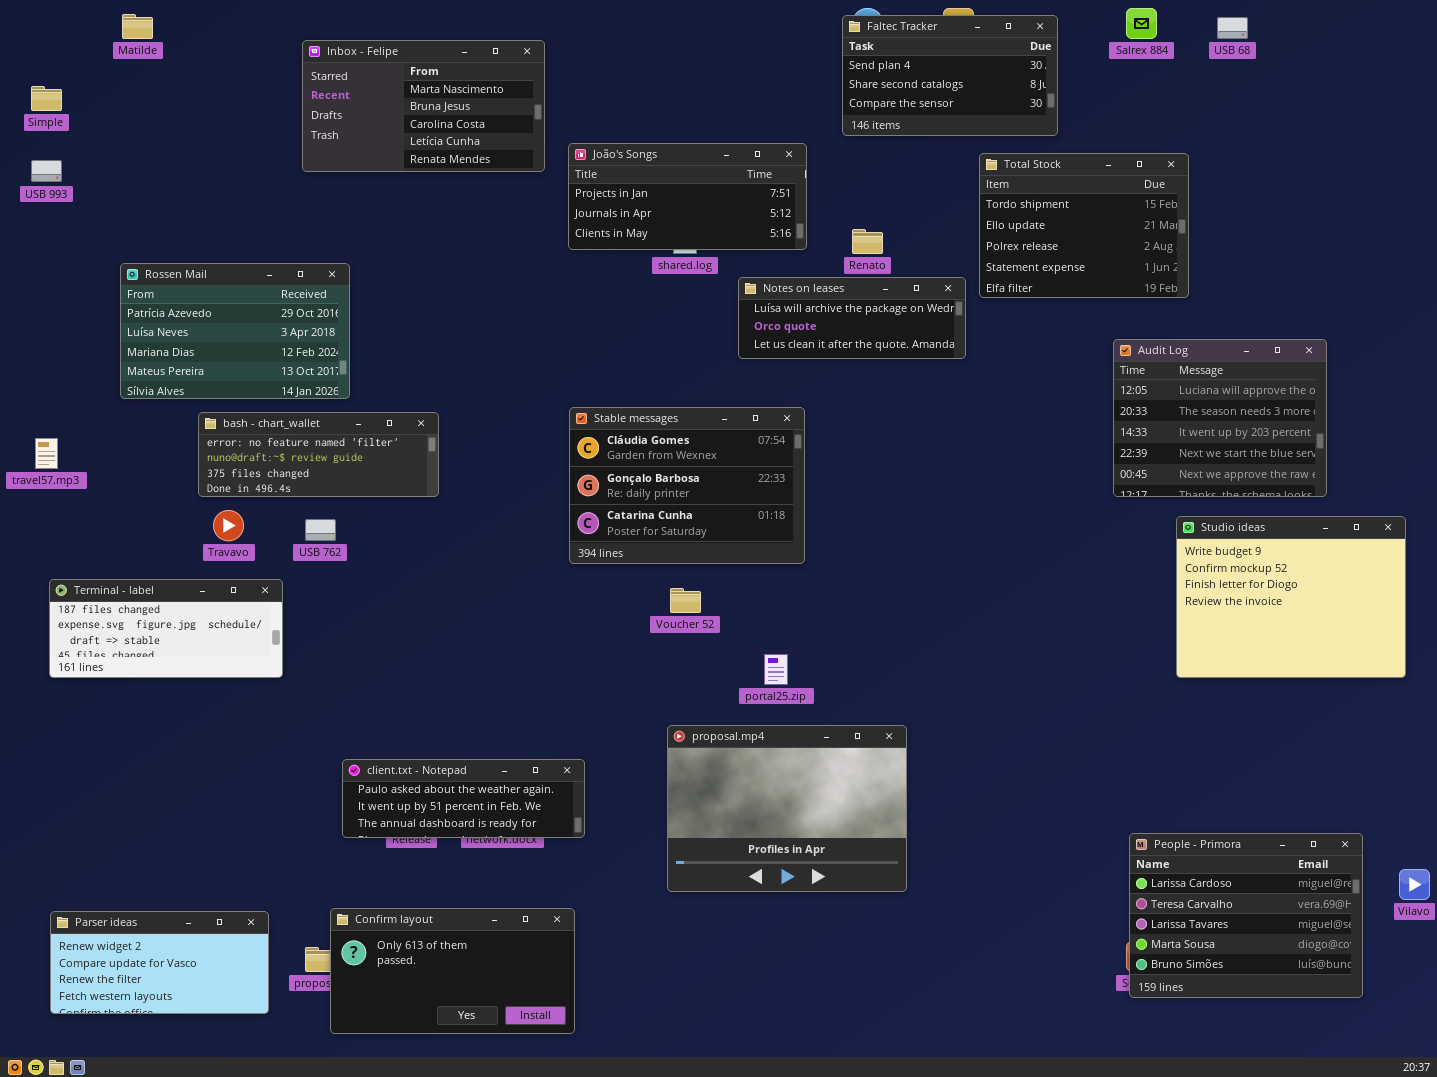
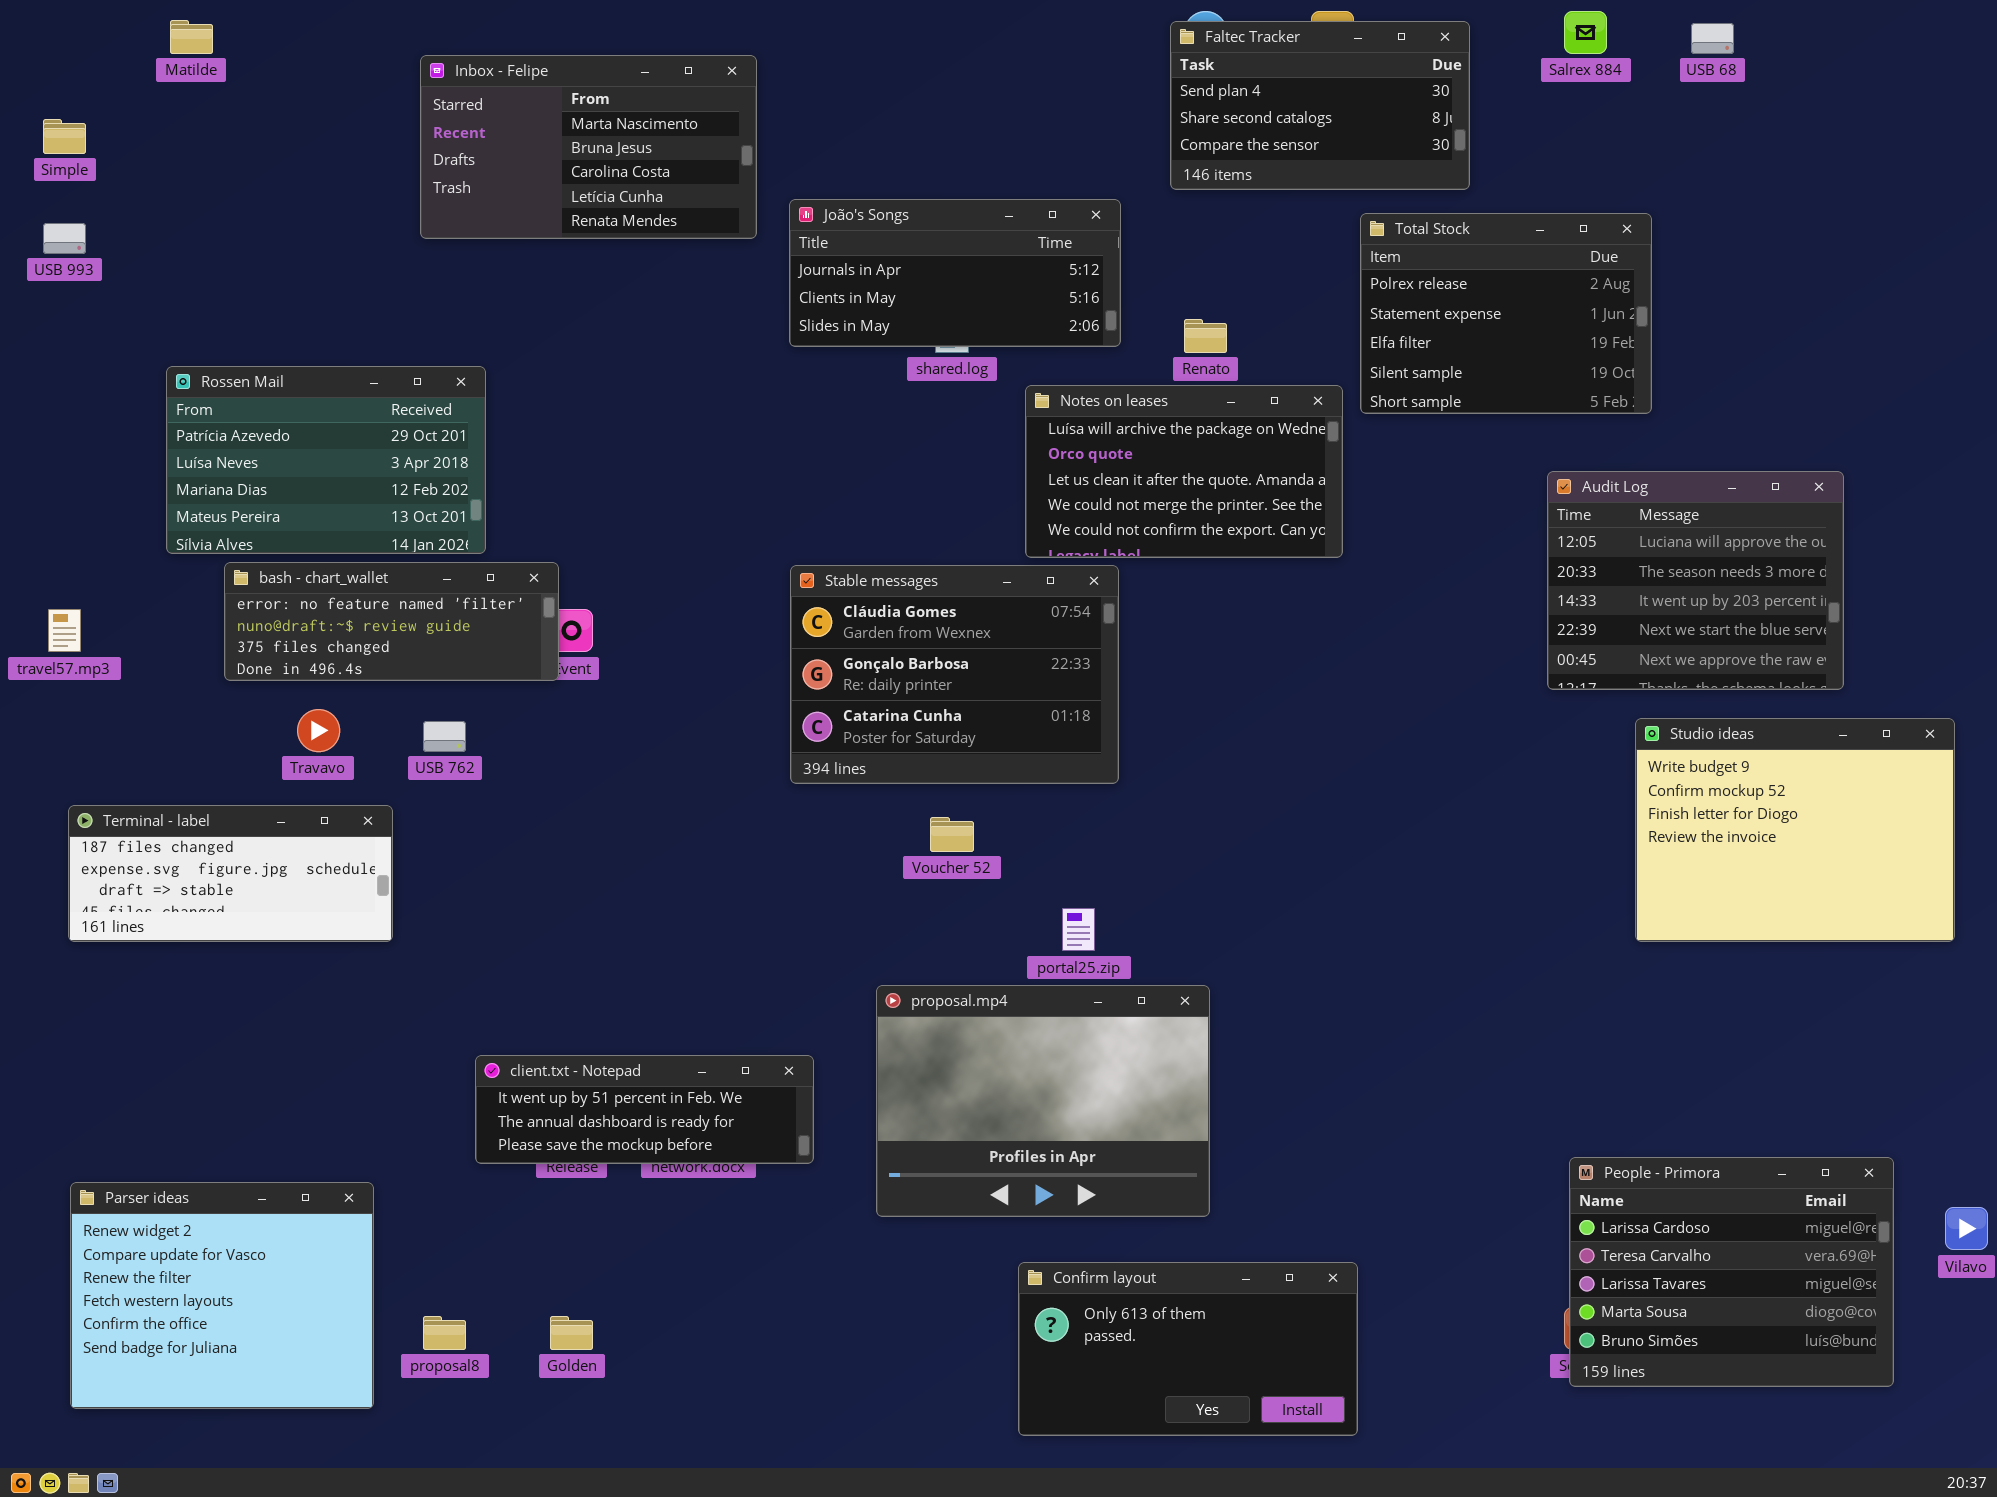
João's Songs: [568,143,807,250] -> [789,199,1121,347], scrolled down 1 row
Total Stock: [979,153,1189,298] -> [1360,213,1652,414], scrolled down 2 rows
Notes on leases: [738,277,966,359] -> [1025,385,1343,558], resized
bash - chart_wallet: [198,412,439,497] -> [224,562,559,681], moved
proposal.mp4: [667,725,907,892] -> [876,985,1210,1217], moved
client.txt - Notepad: [342,759,585,838] -> [475,1055,814,1164], scrolled down 1 row
Confirm layout: [330,908,575,1034] -> [1018,1262,1358,1436], moved
Parser ideas: [50,911,269,1014] -> [70,1182,374,1409], resized

